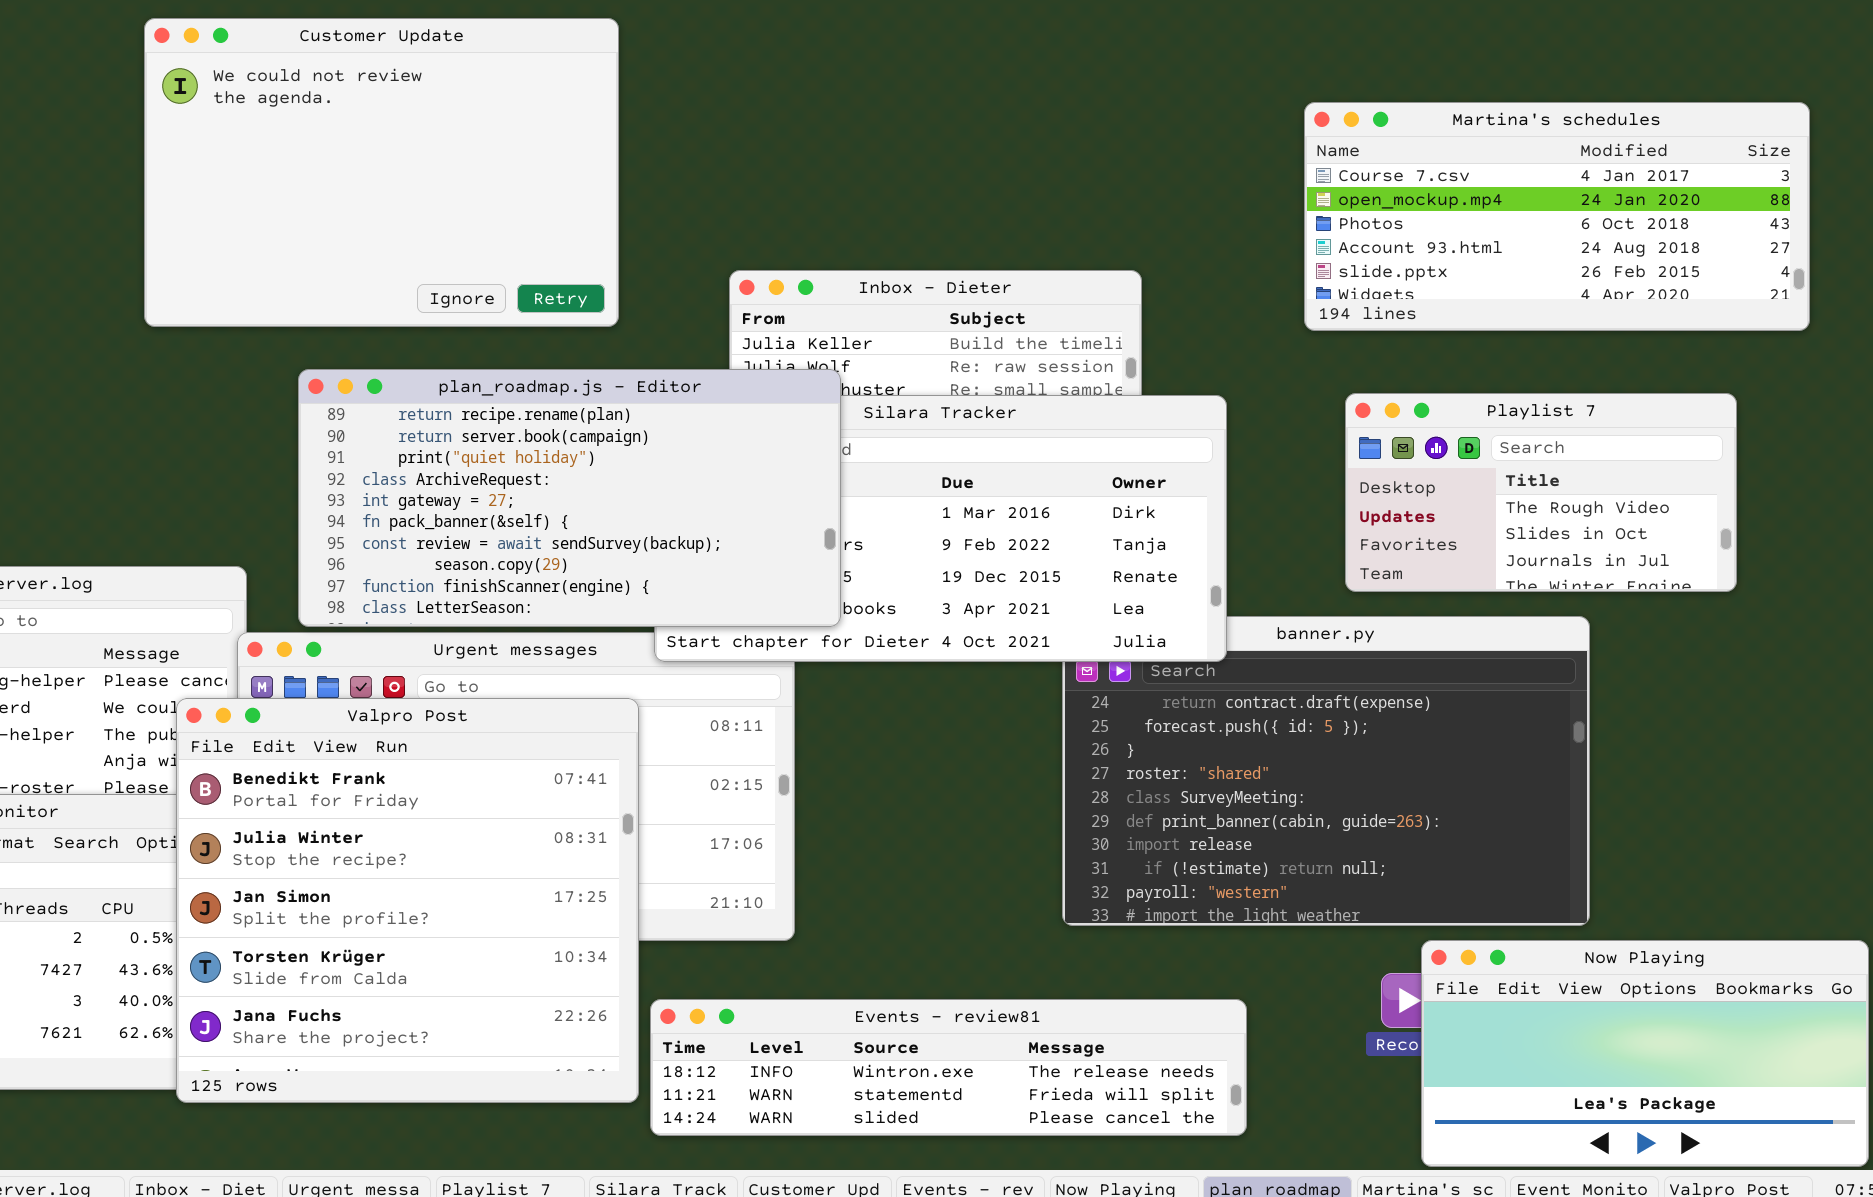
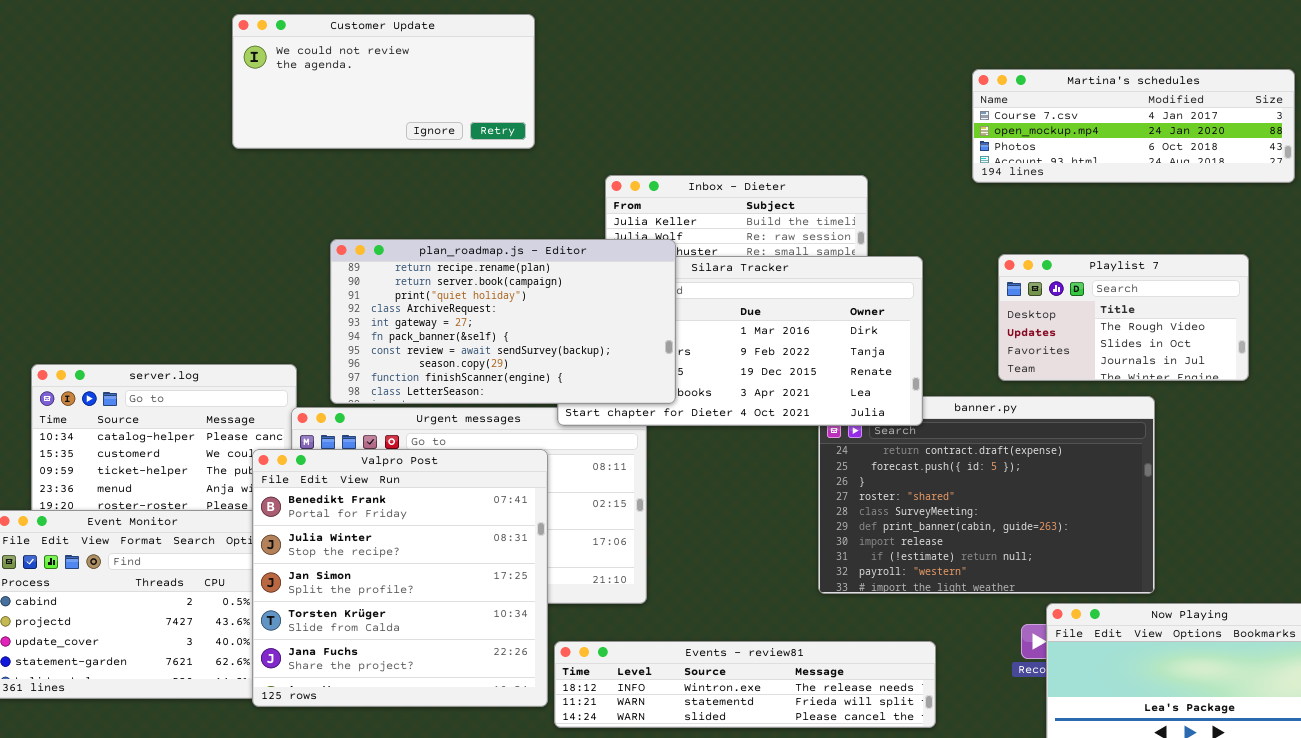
Customer Update: [144,18,619,327] -> [232,14,535,149], resized
Martina's schedules: [1304,102,1810,331] -> [972,69,1295,183], resized

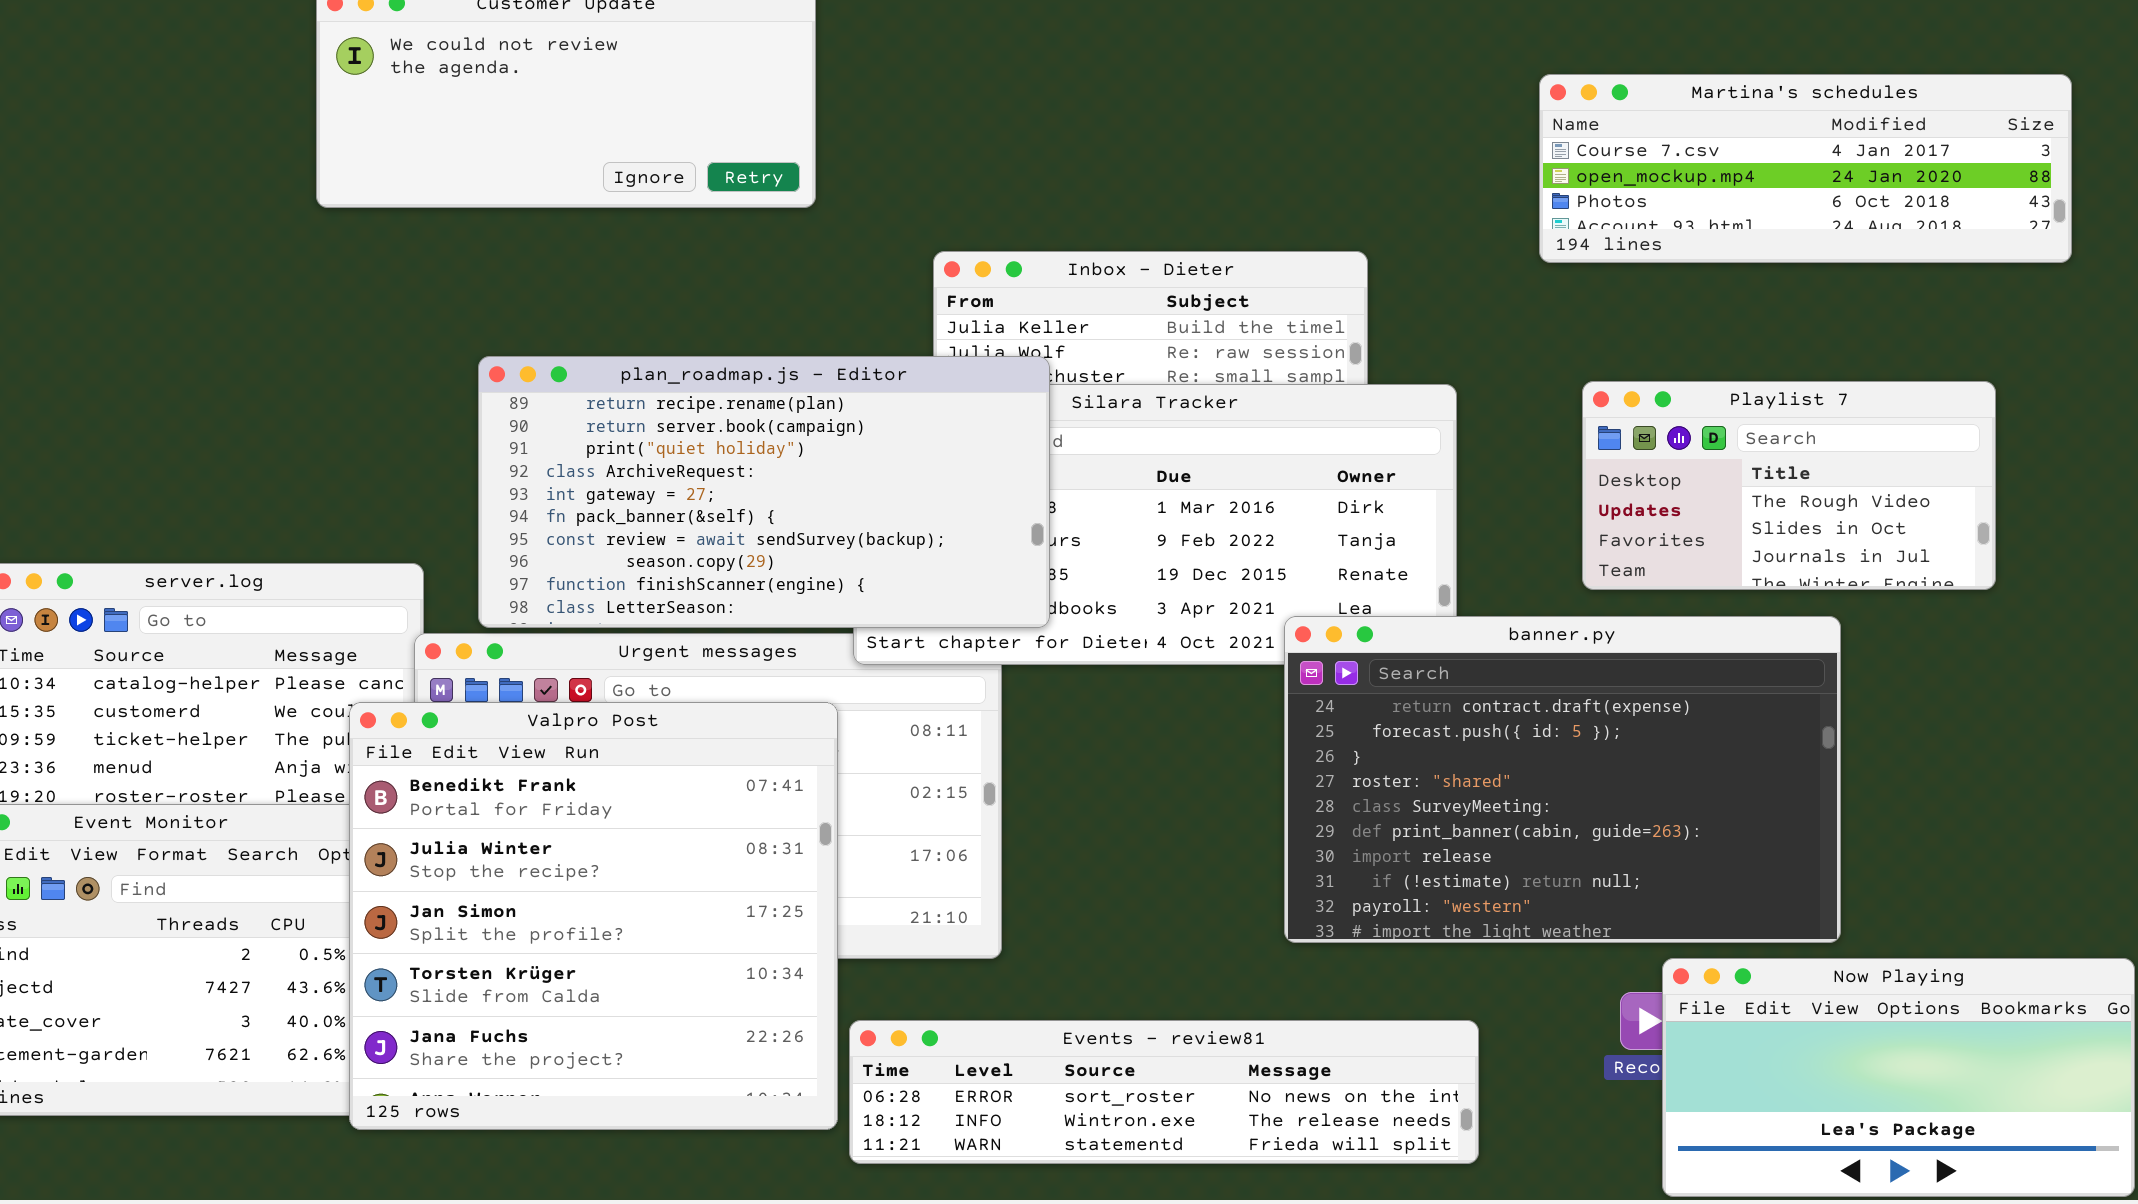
banner.py: [818,396,1155,594] -> [1284,616,1841,943], raised
Events - review81: [554,641,936,728] -> [849,1020,1479,1164], scrolled up 1 row

